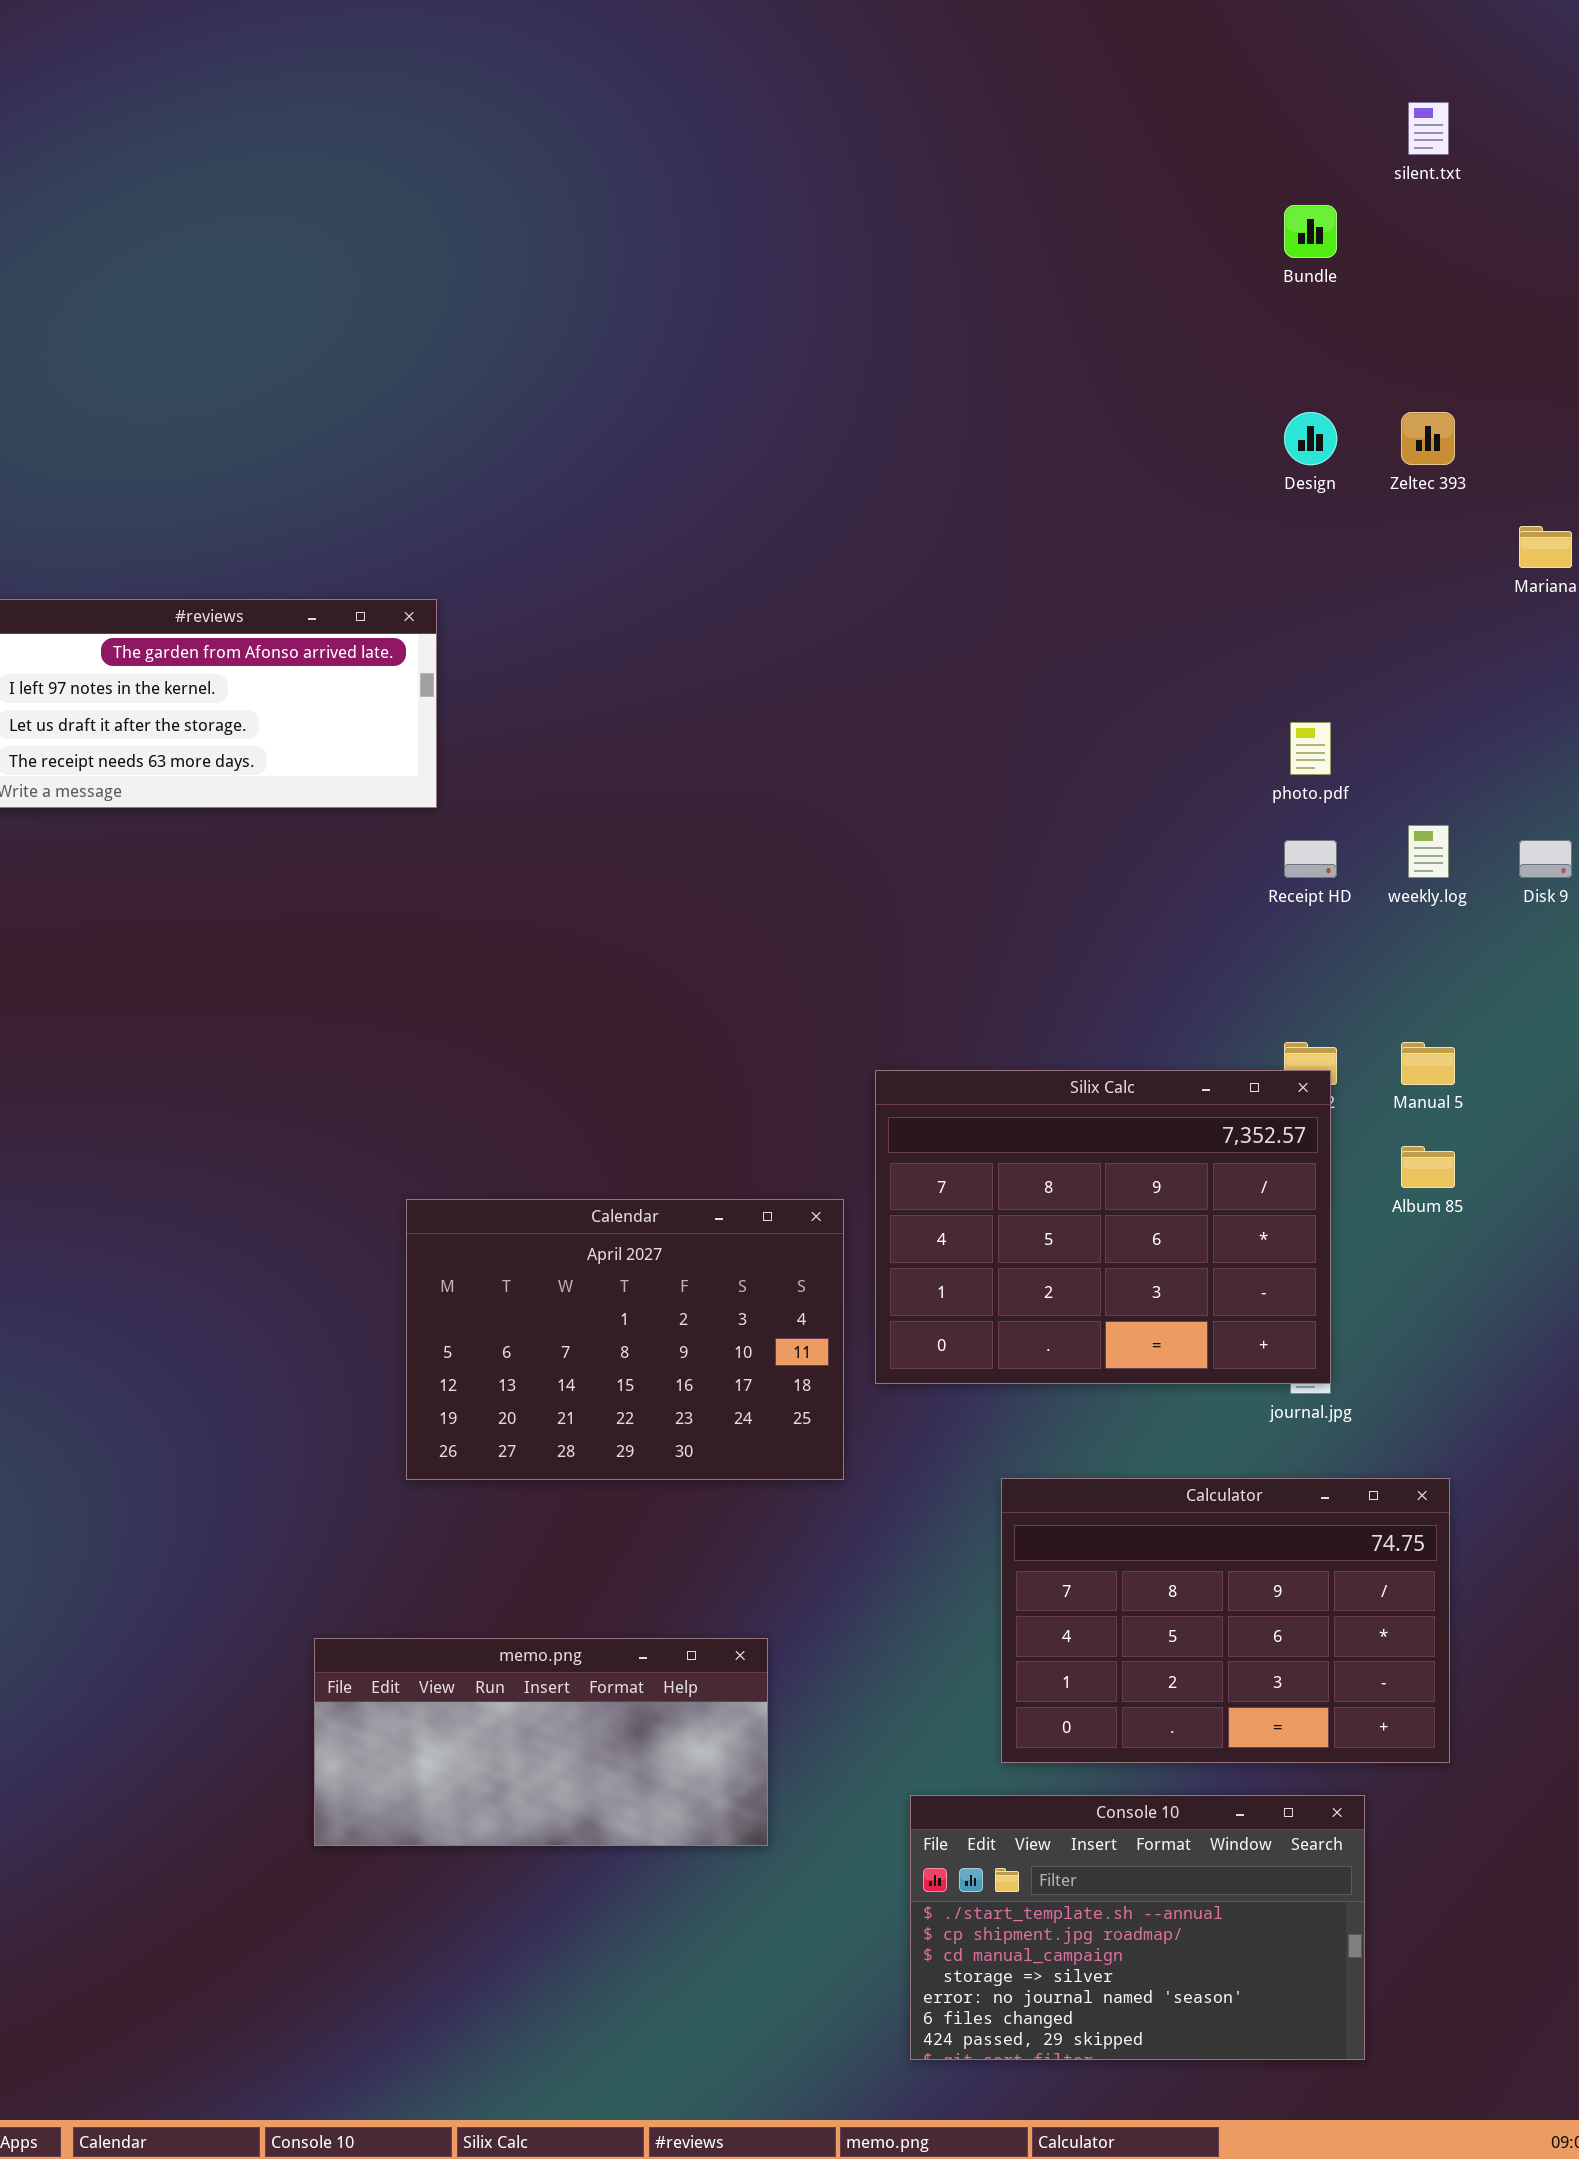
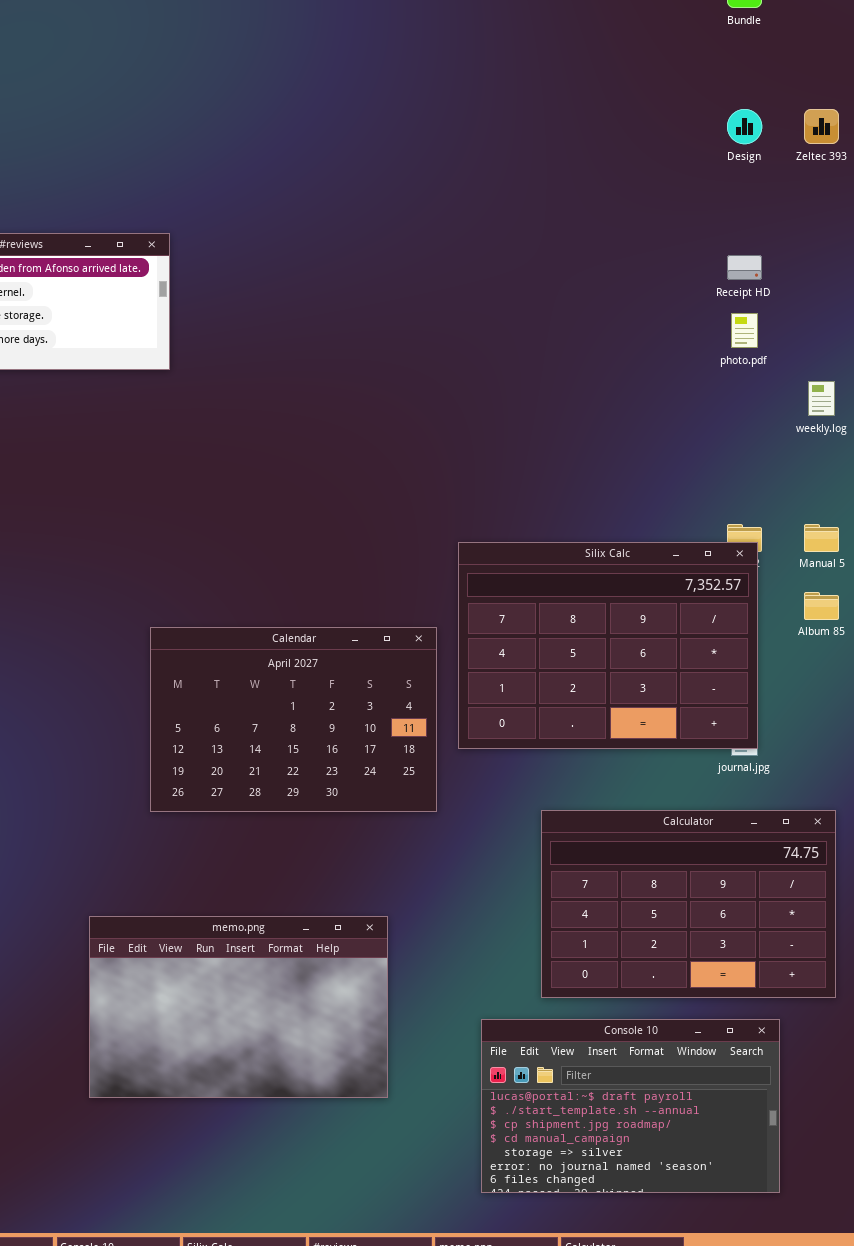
Receipt HD: [1284,840,1337,878] -> [727,255,762,280], moved
memo.png: [314,1638,768,1846] -> [89,916,388,1098], resized
Console 10: [910,1795,1365,2060] -> [481,1019,780,1193], scrolled up 1 row

